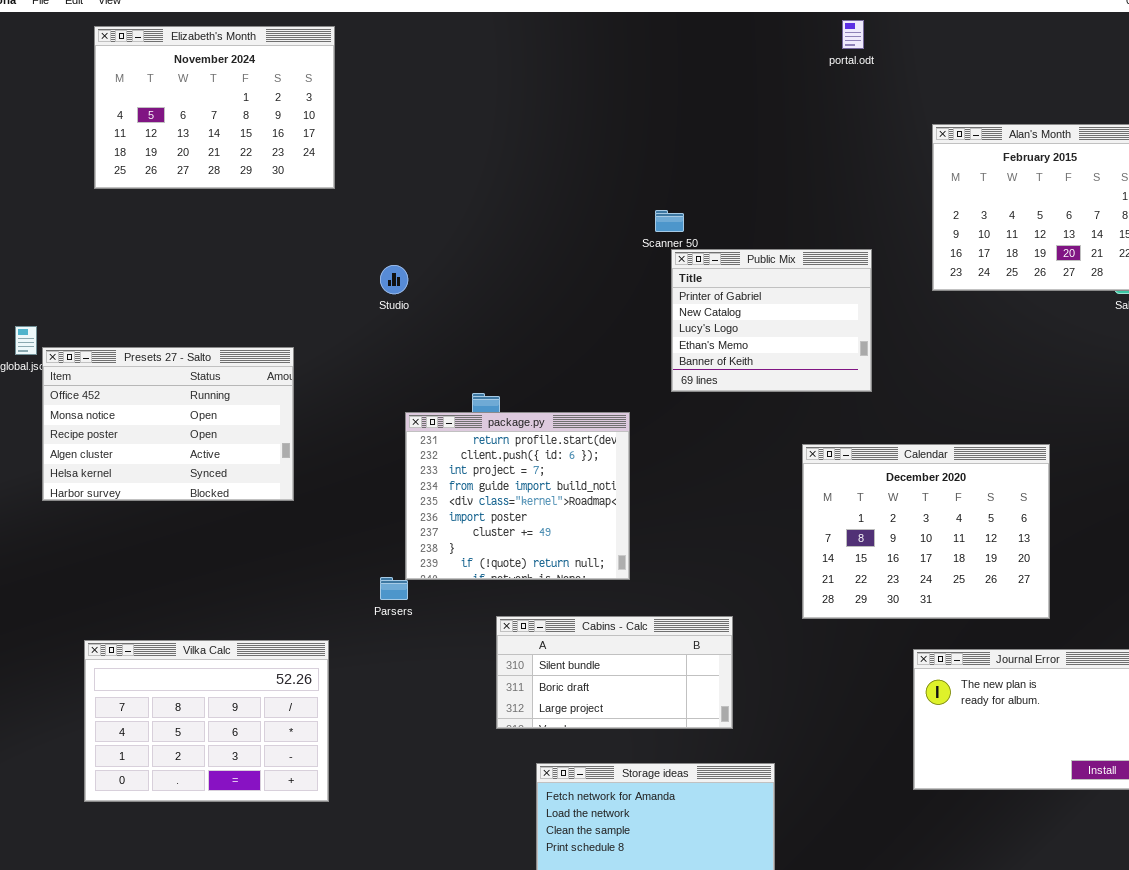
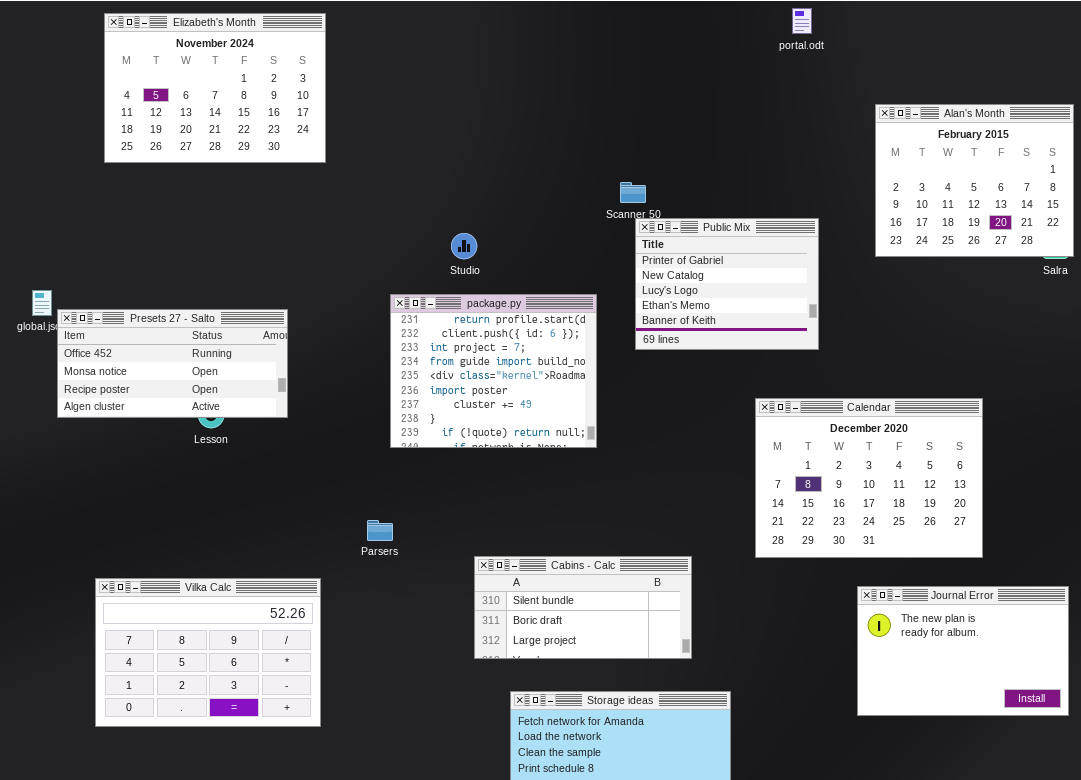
Studio: [380,265,408,294] -> [451,233,477,259], moved
Presets 27 - Salto: [42,347,294,501] -> [57,309,288,418], resized
package.py: [405,412,630,580] -> [390,294,597,448], moved

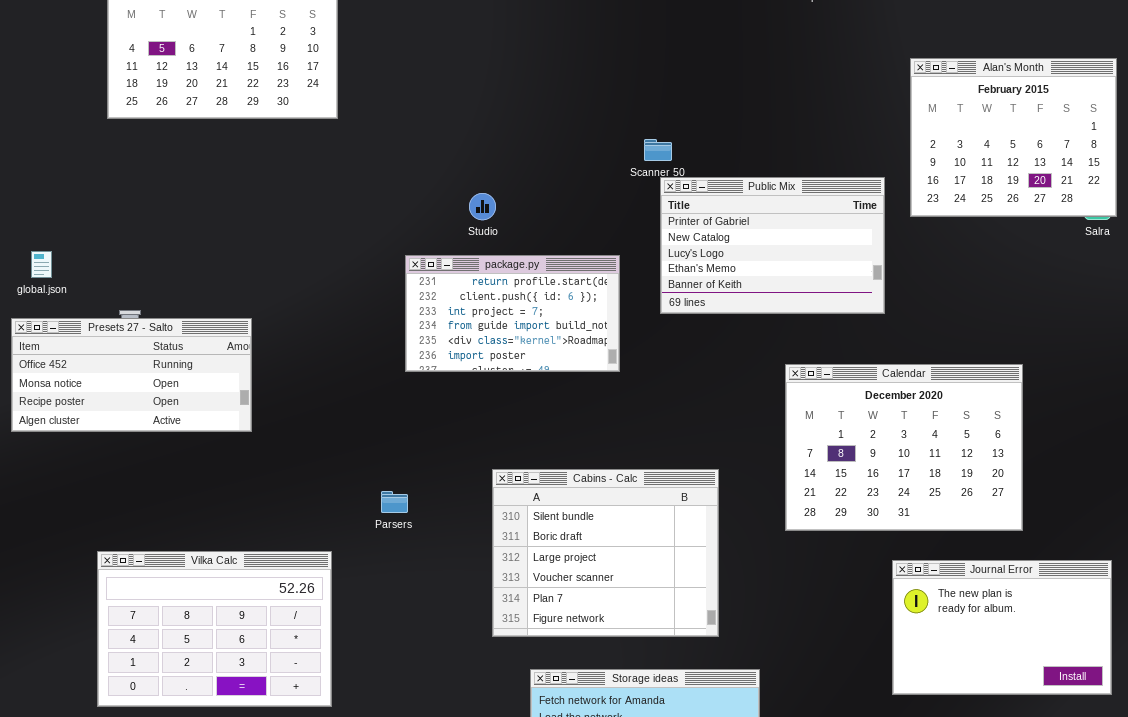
Public Mix: [635,218,819,350] -> [660,177,885,314], resized
package.py: [390,294,597,448] -> [405,255,620,372], resized
Presets 27 - Salto: [57,309,288,418] -> [11,318,252,432], moved
Cabins - Calc: [474,556,692,659] -> [492,469,719,637], resized

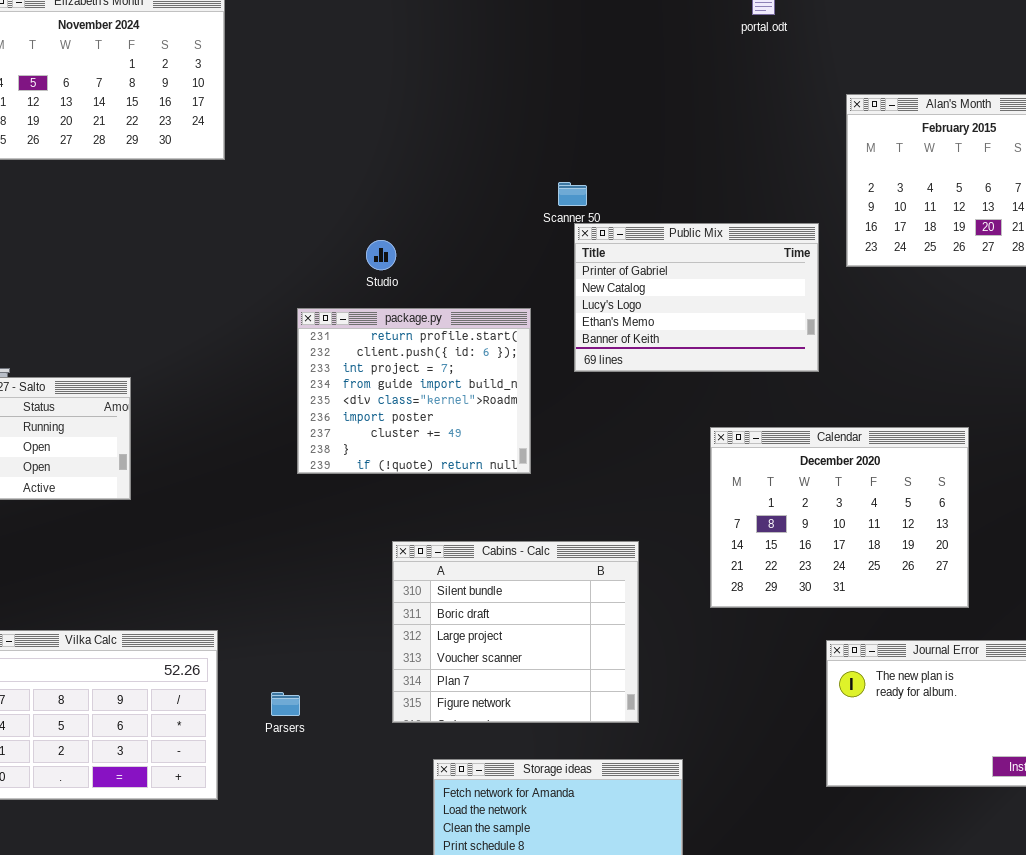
package.py: [405,255,620,372] -> [297,308,531,474], resized
Parsers: [381,491,408,513] -> [271,692,300,716], moved

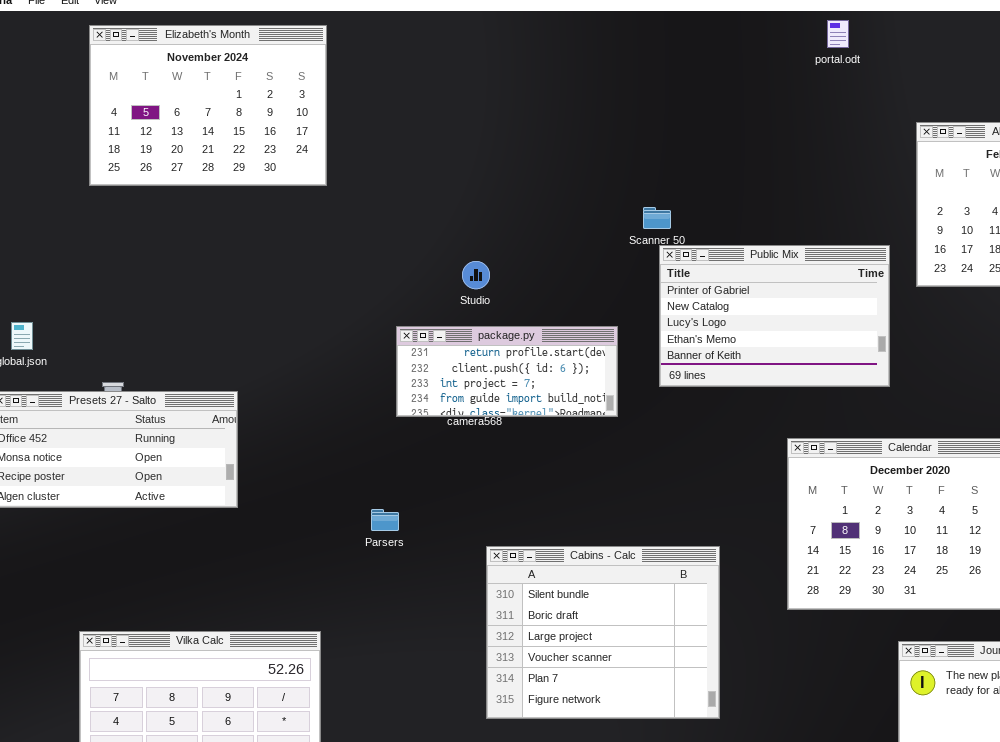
package.py: [297,308,531,474] -> [396,326,618,417], resized
Parsers: [271,692,300,716] -> [371,509,399,531], moved

